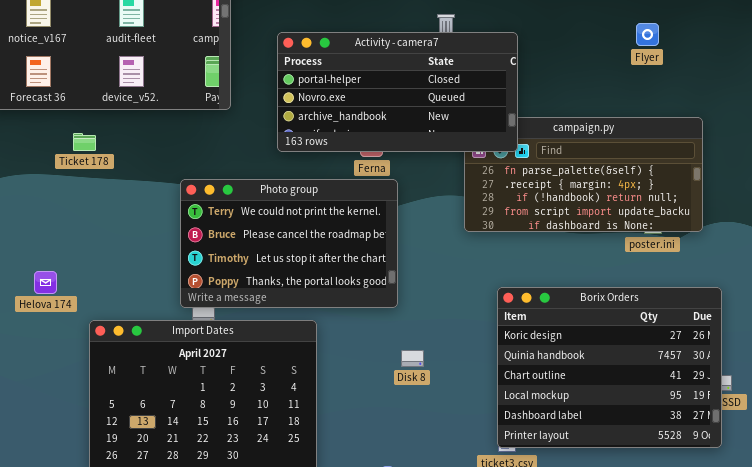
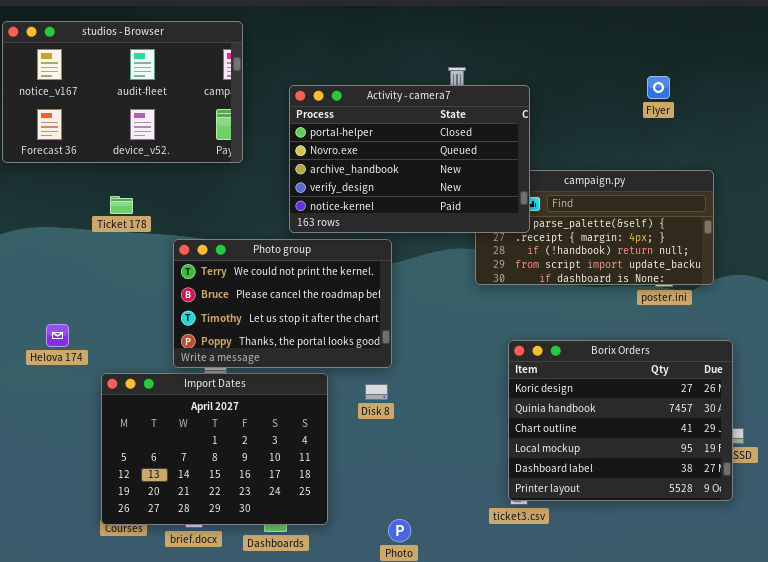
Activity - camera7: [277,32,518,152] -> [289,85,530,233], resized
Ticket 178: [73,133,96,151] -> [110,196,133,214], moved
Photo group: [180,179,398,308] -> [173,239,392,368], moved
Disk 8: [401,350,424,367] -> [365,384,388,400], moved

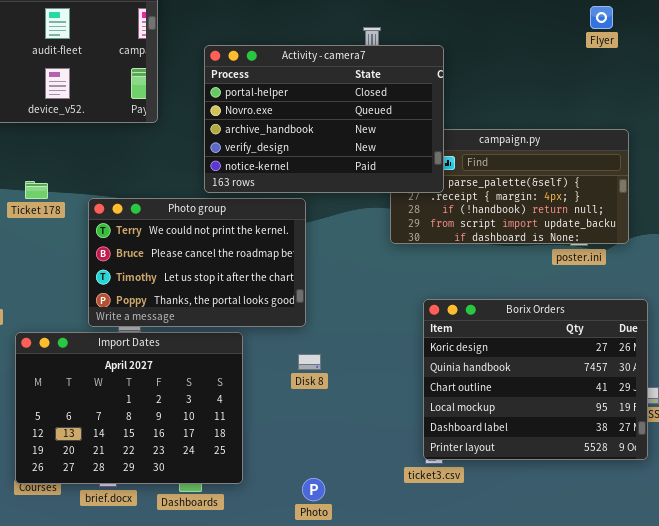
Flyer: [647,76,670,99] -> [590,6,613,29], moved
Ticket 178: [110,196,133,214] -> [25,181,48,199], moved
Disk 8: [365,384,388,400] -> [298,354,321,370], moved

